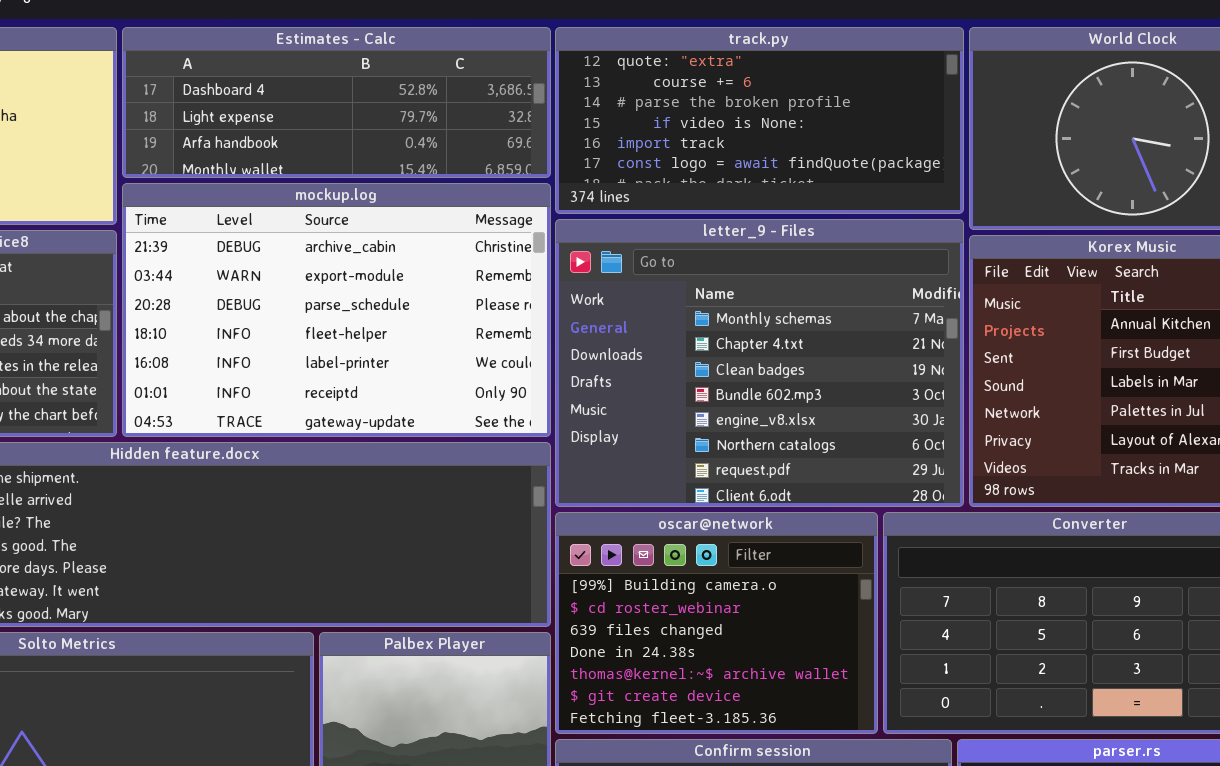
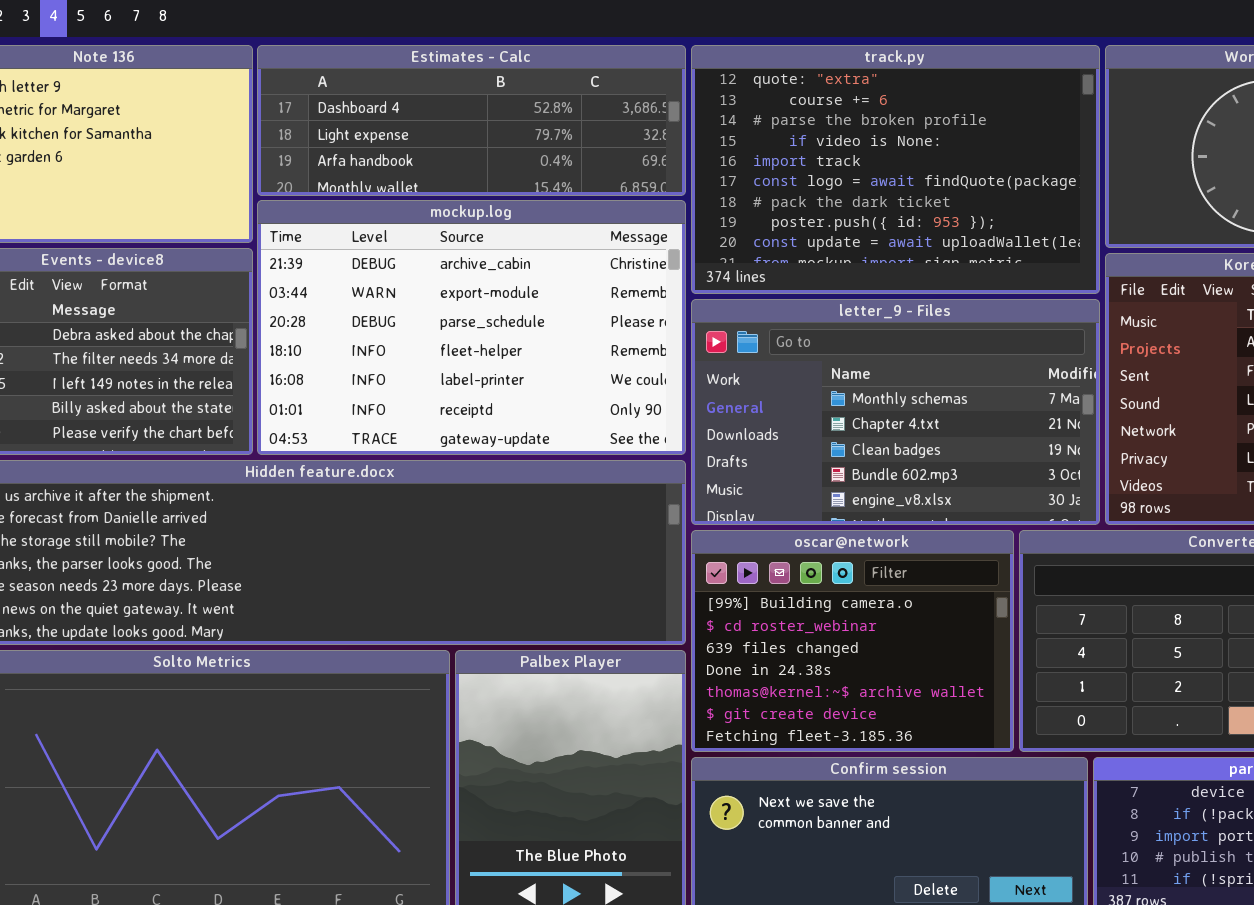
track.py: [555,27,964,214] -> [691,45,1100,294], resized
letter_9 - Files: [555,219,964,507] -> [691,299,1100,525], resized

